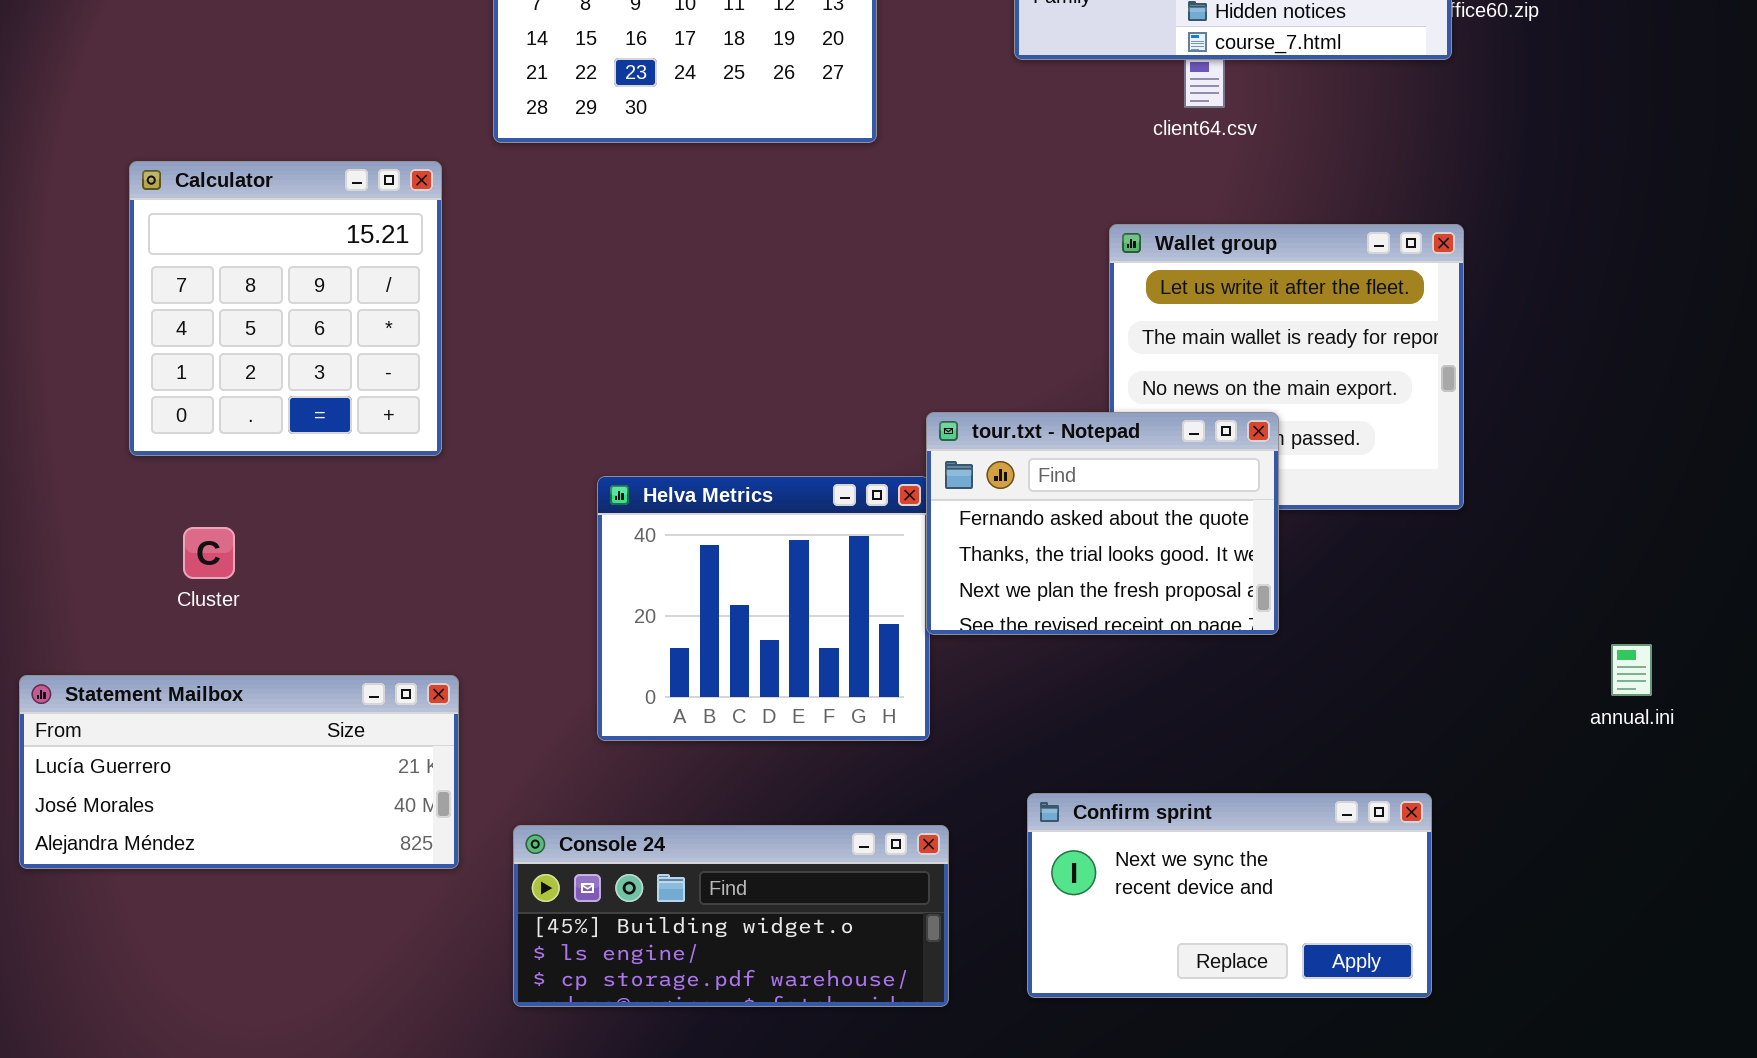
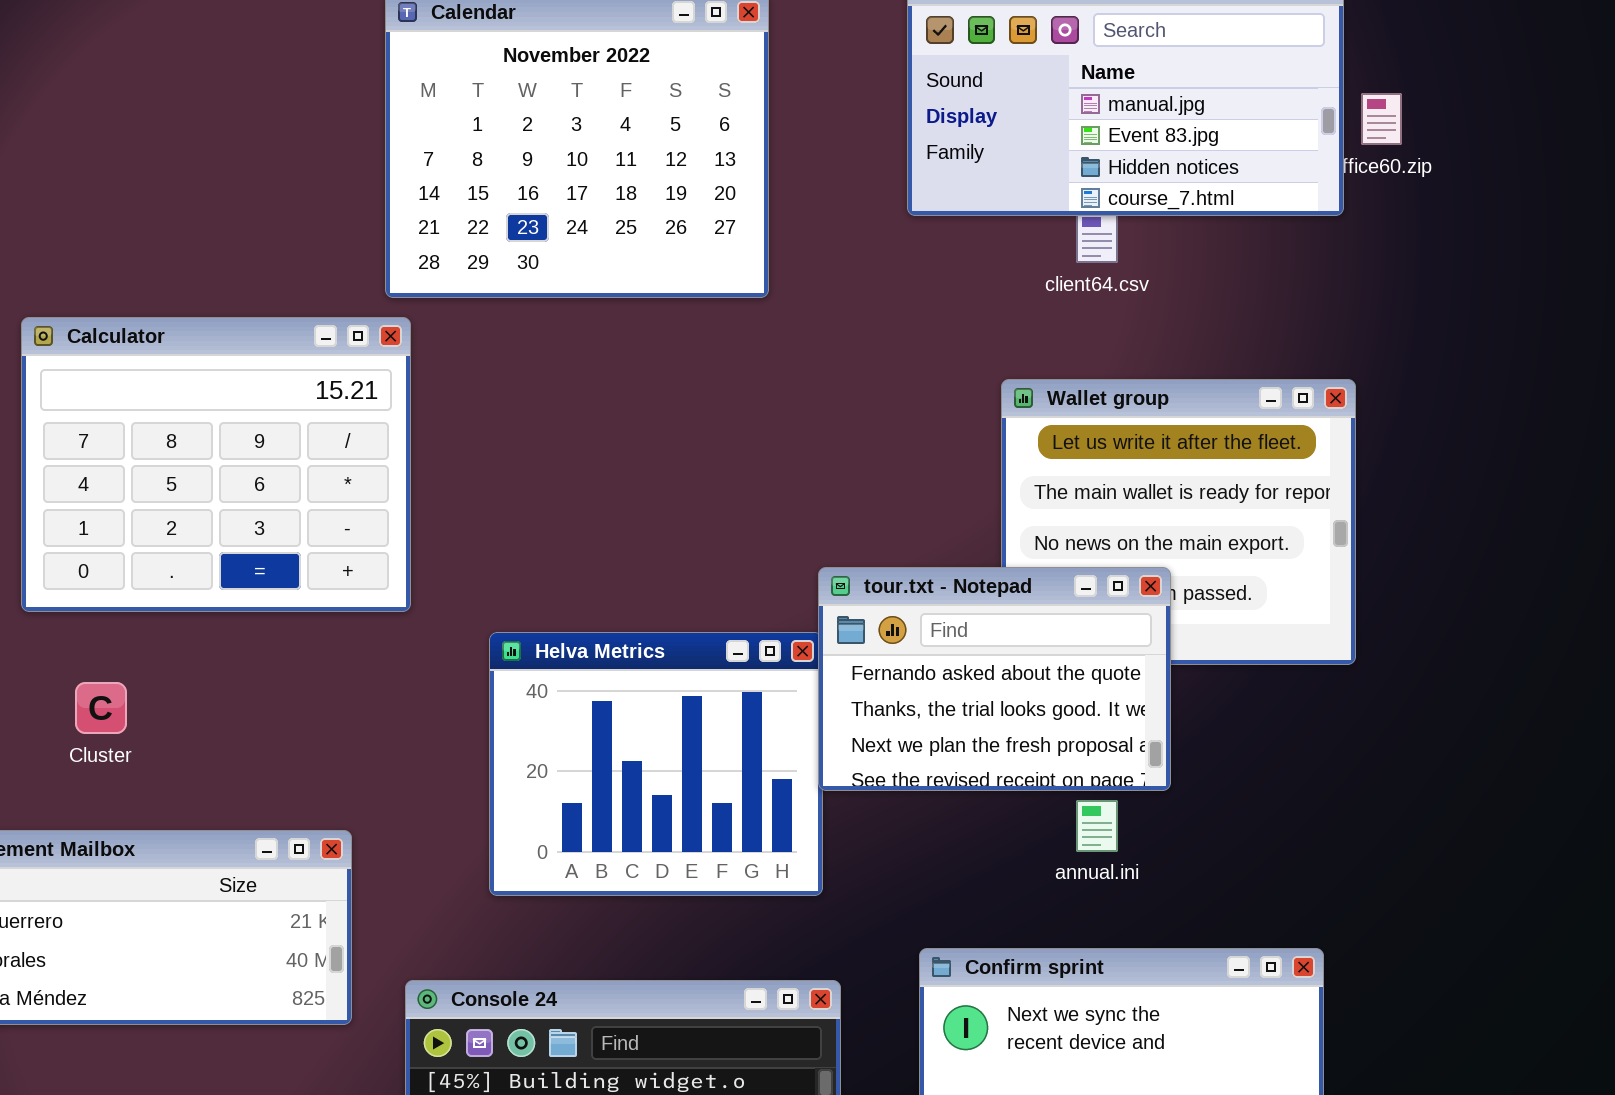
Calculator: [129,161,442,456] -> [21,317,411,612], resized
annual.ini: [1611,644,1652,696] -> [1076,800,1118,852], moved

